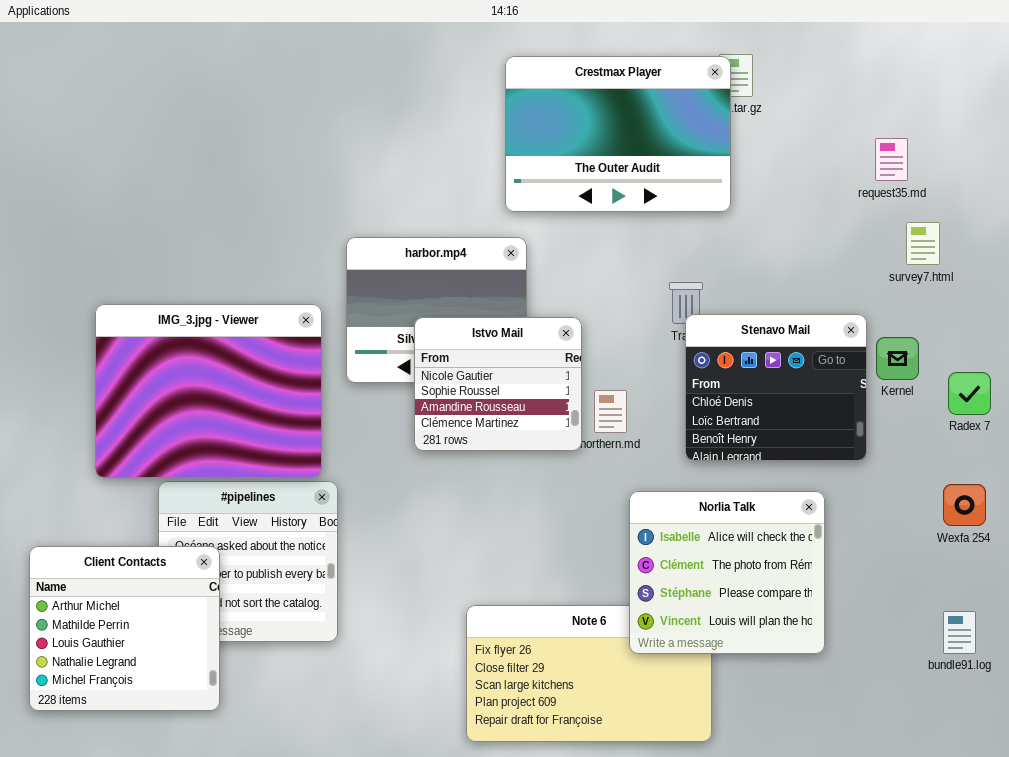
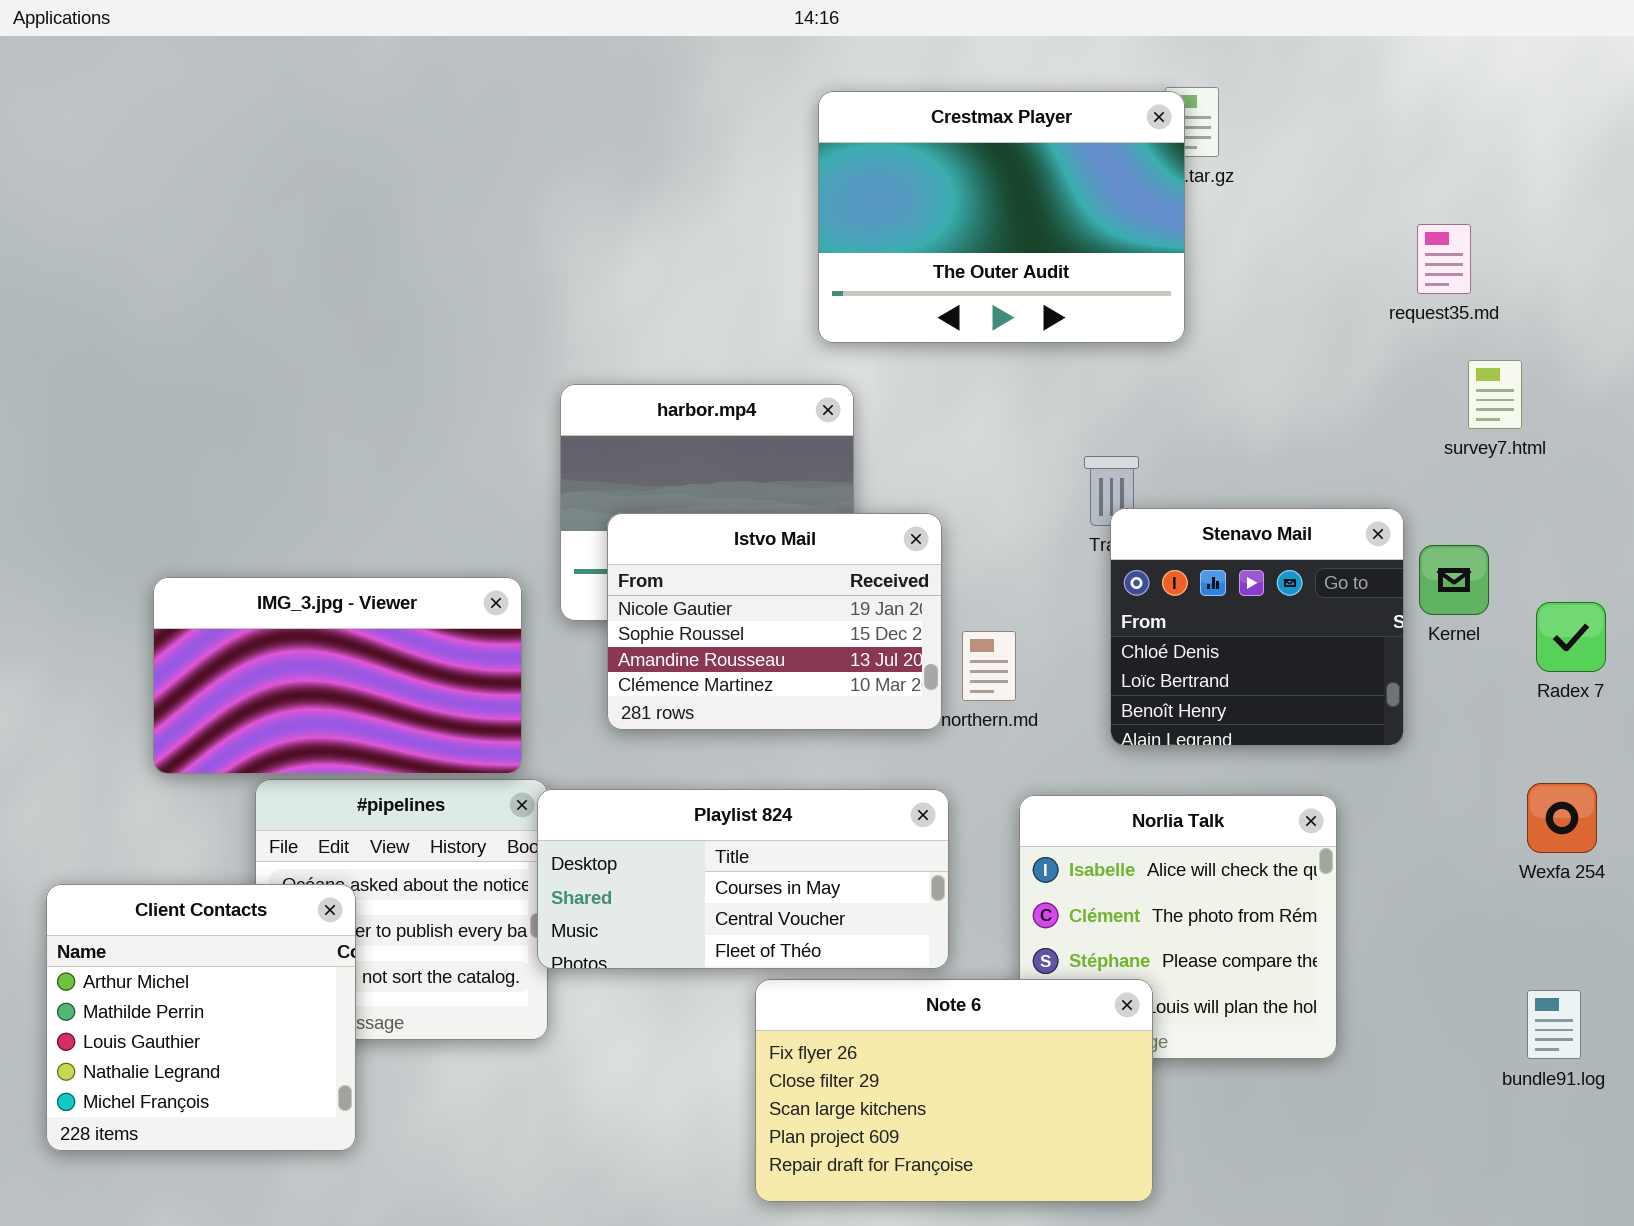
IMG_3.jpg - Viewer: [95,304,322,478] -> [153,577,522,774], resized
Istvo Mail: [414,317,582,451] -> [607,513,942,730], resized
Playlist 824: none -> [537,789,949,969], opened
Note 6: [466,605,712,742] -> [755,979,1153,1202], raised

